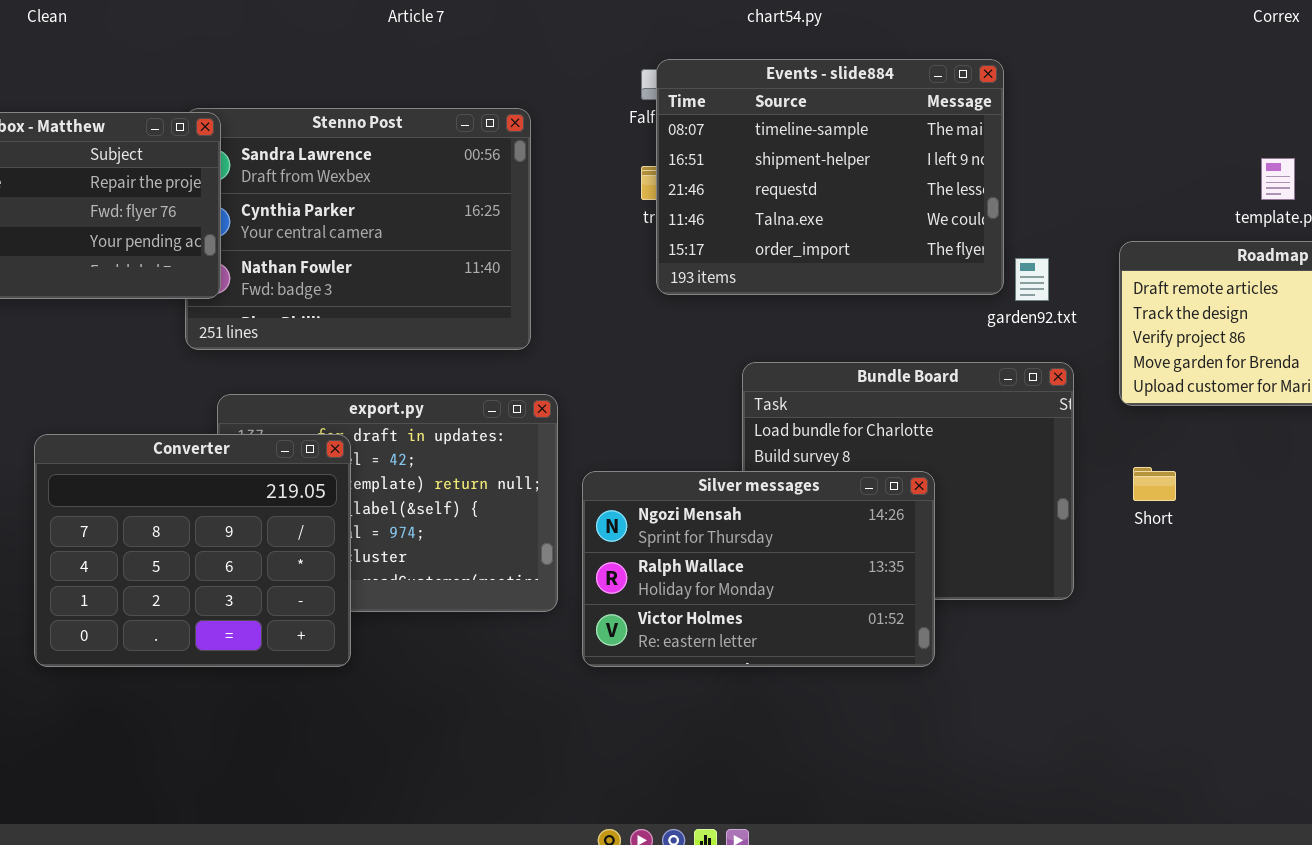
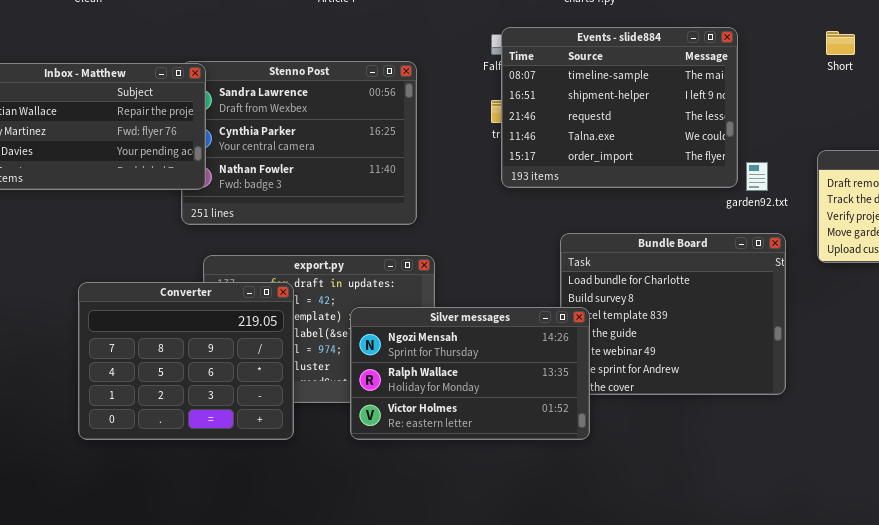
Short: [1133,467,1176,501] -> [826,31,855,55], moved
Silver messages: [582,471,935,667] -> [350,307,590,440], moved

